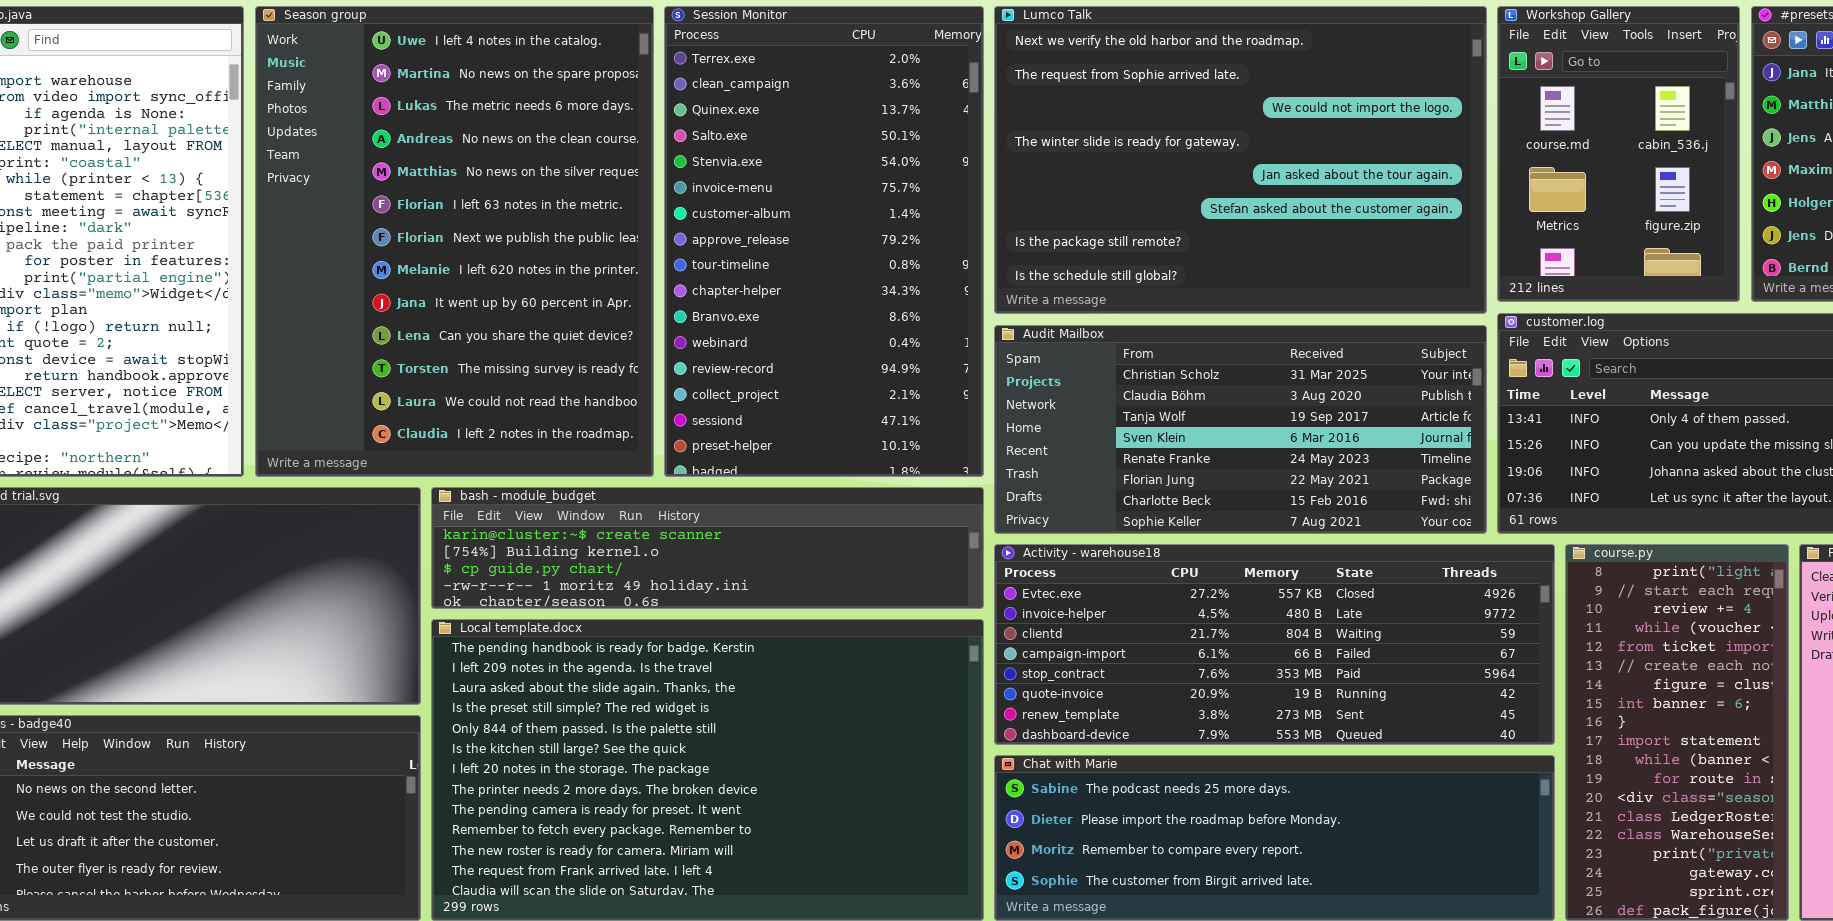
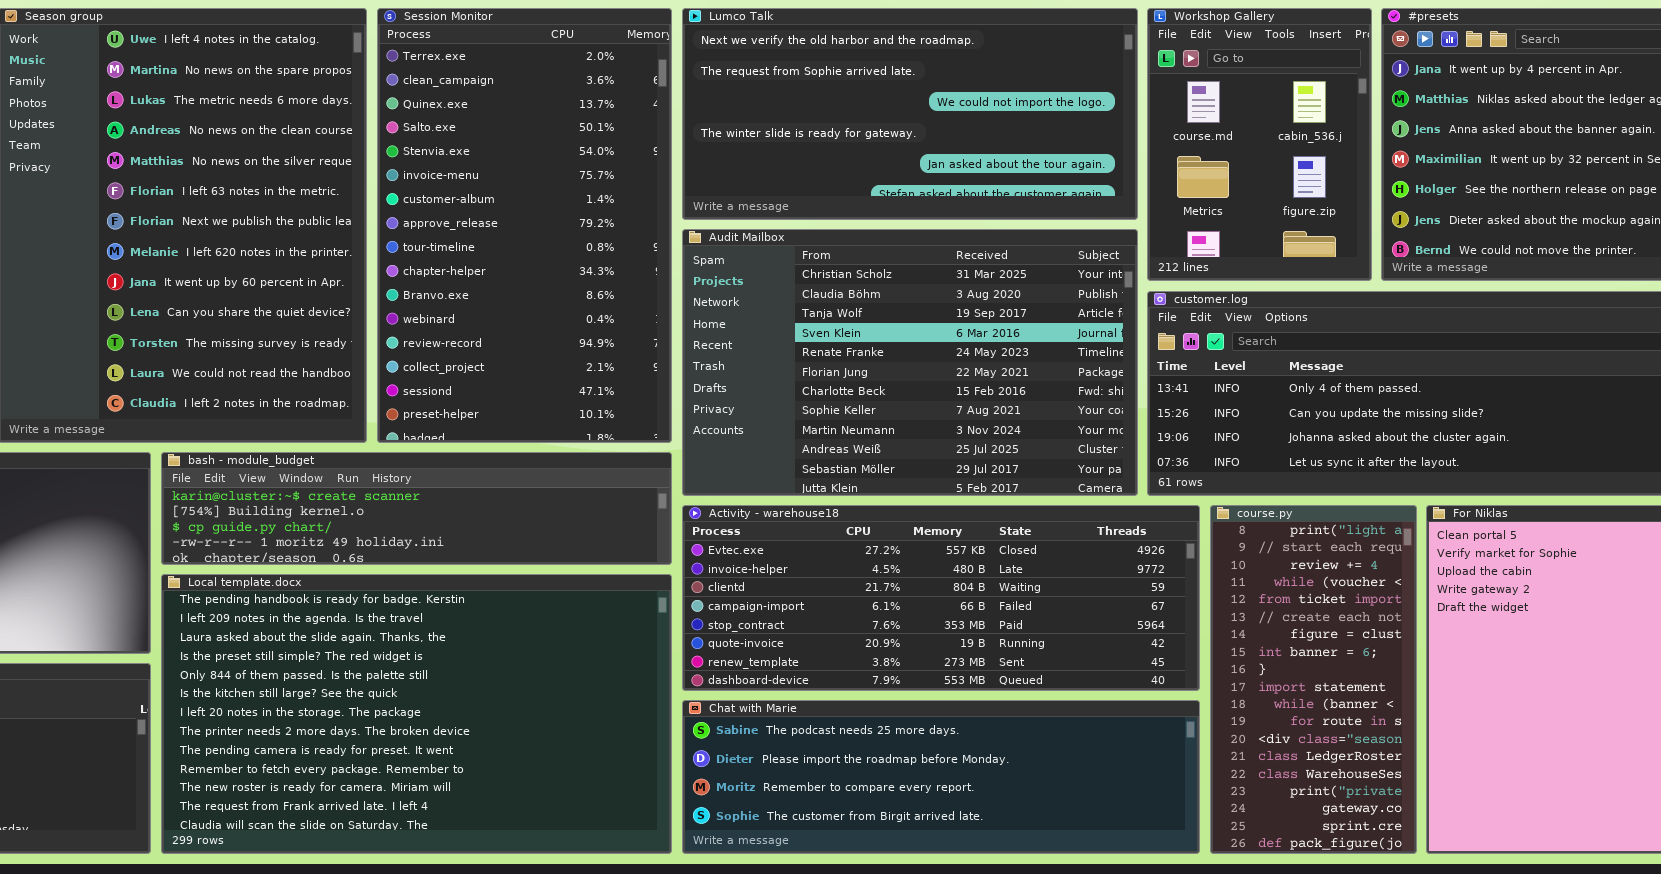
Lumco Talk: [994,6,1487,314] -> [682,8,1138,220], resized
Audit Mailbox: [994,325,1487,534] -> [682,229,1138,496], resized

